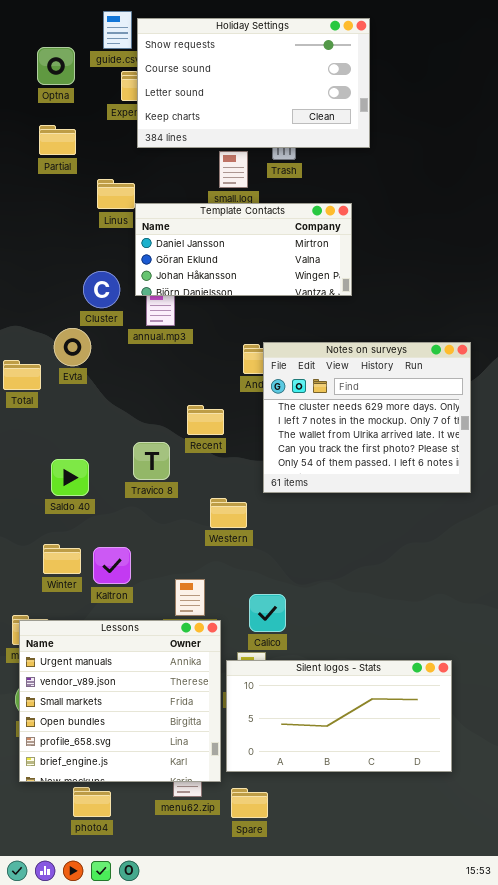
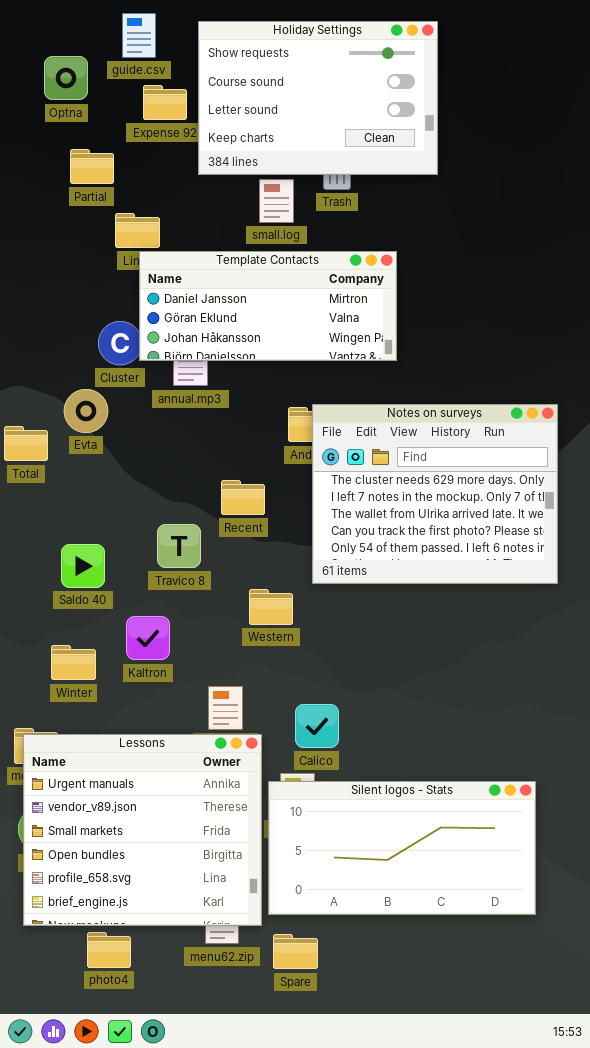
Holiday Settings: [137,18,370,148] -> [198,21,438,175], resized
Partial: [39,125,76,155] -> [70,149,114,184], moved
Template Contacts: [135,203,352,296] -> [139,251,397,361], moved
Kaltron: [93,547,131,584] -> [126,616,170,660], moved

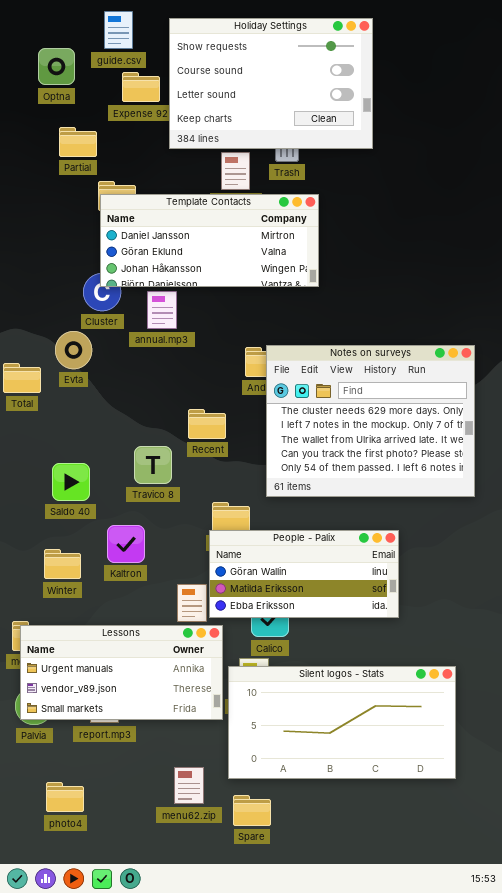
Template Contacts: [139,251,397,361] -> [100,194,319,287], moved
People - Palix: none -> [209,530,399,618], opened
Lessons: [23,734,262,926] -> [20,625,223,720], resized
photo4: [87,932,131,968] -> [46,782,84,812], moved

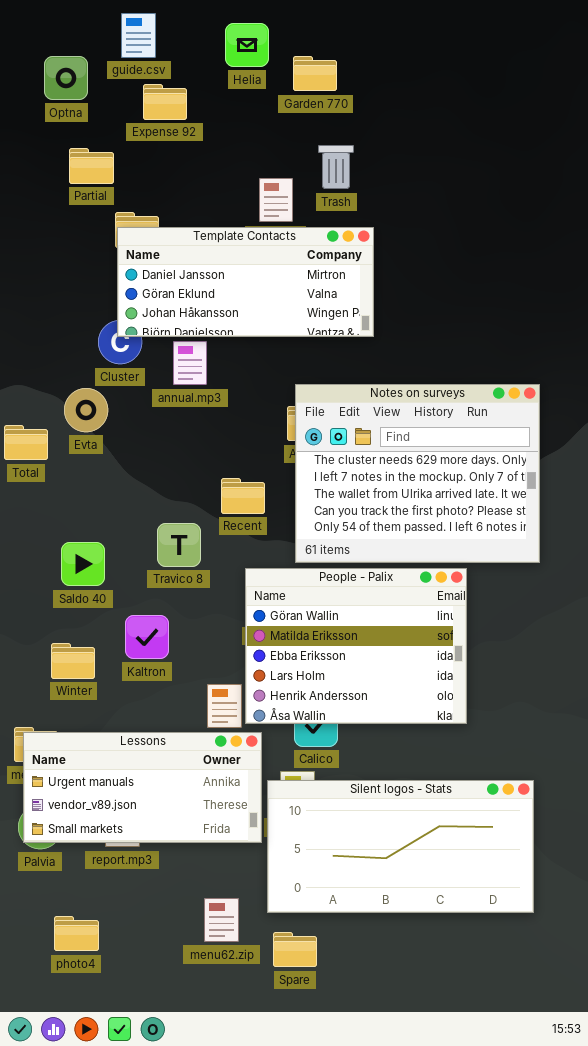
Holiday Settings: [169,18,373,149] -> none, closed
Notes on surveys: [266,345,475,497] -> [295,384,540,563], moved
People - Palix: [209,530,399,618] -> [245,568,467,724], resized

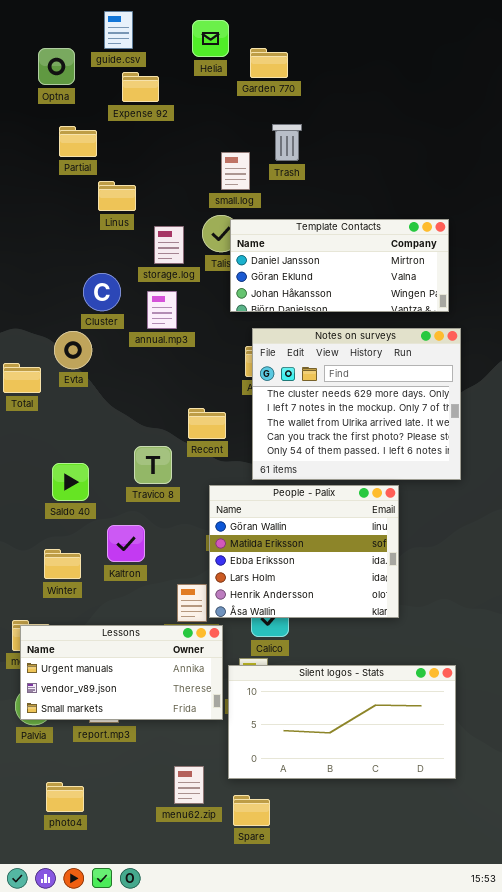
Template Contacts: [117,227,374,337] -> [230,219,449,312], moved

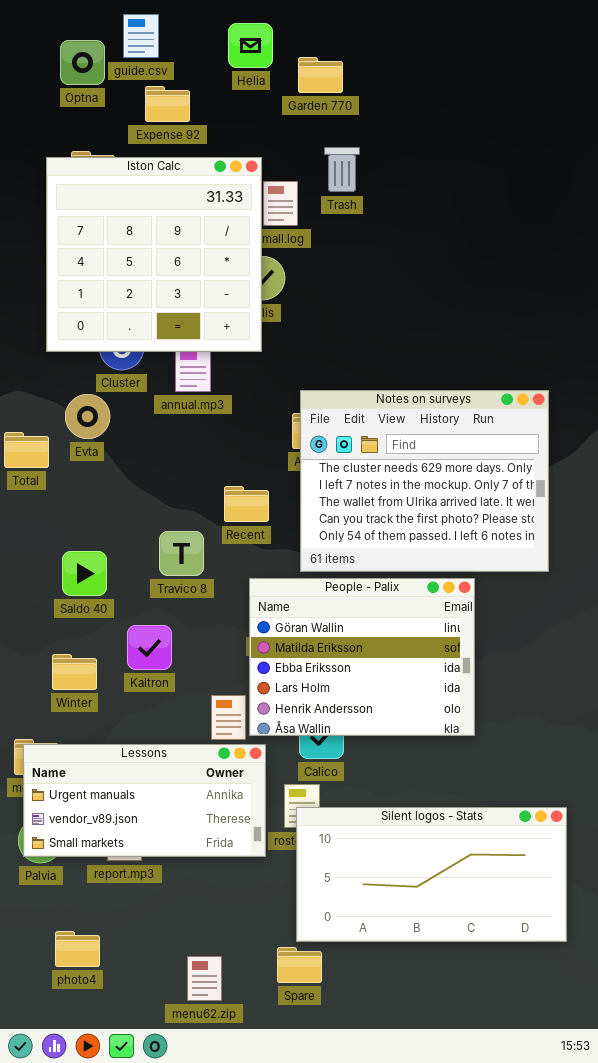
Optna: [38,48,75,85] -> [60,40,105,85], moved
Iston Calc: none -> [46,157,262,352], opened
Template Contacts: [230,219,449,312] -> none, closed
Silent logos - Stats: [228,665,456,779] -> [296,807,567,942], moved
menu62.zip: [174,766,204,804] -> [187,956,222,1001], moved

